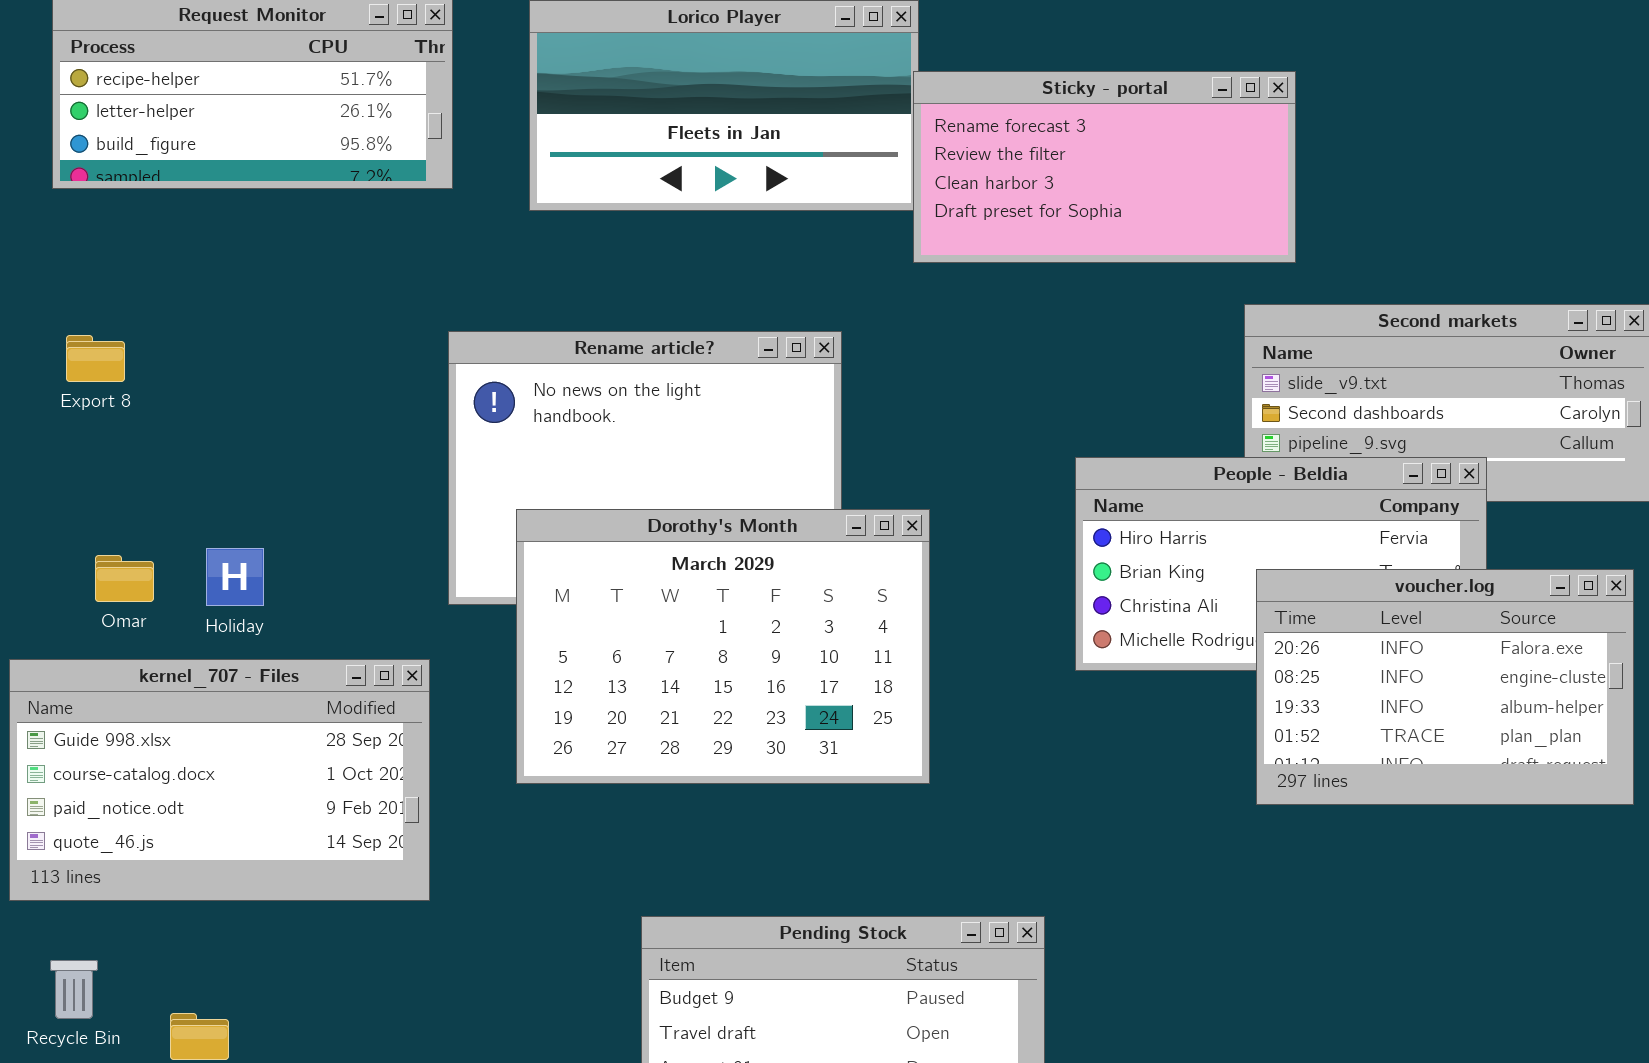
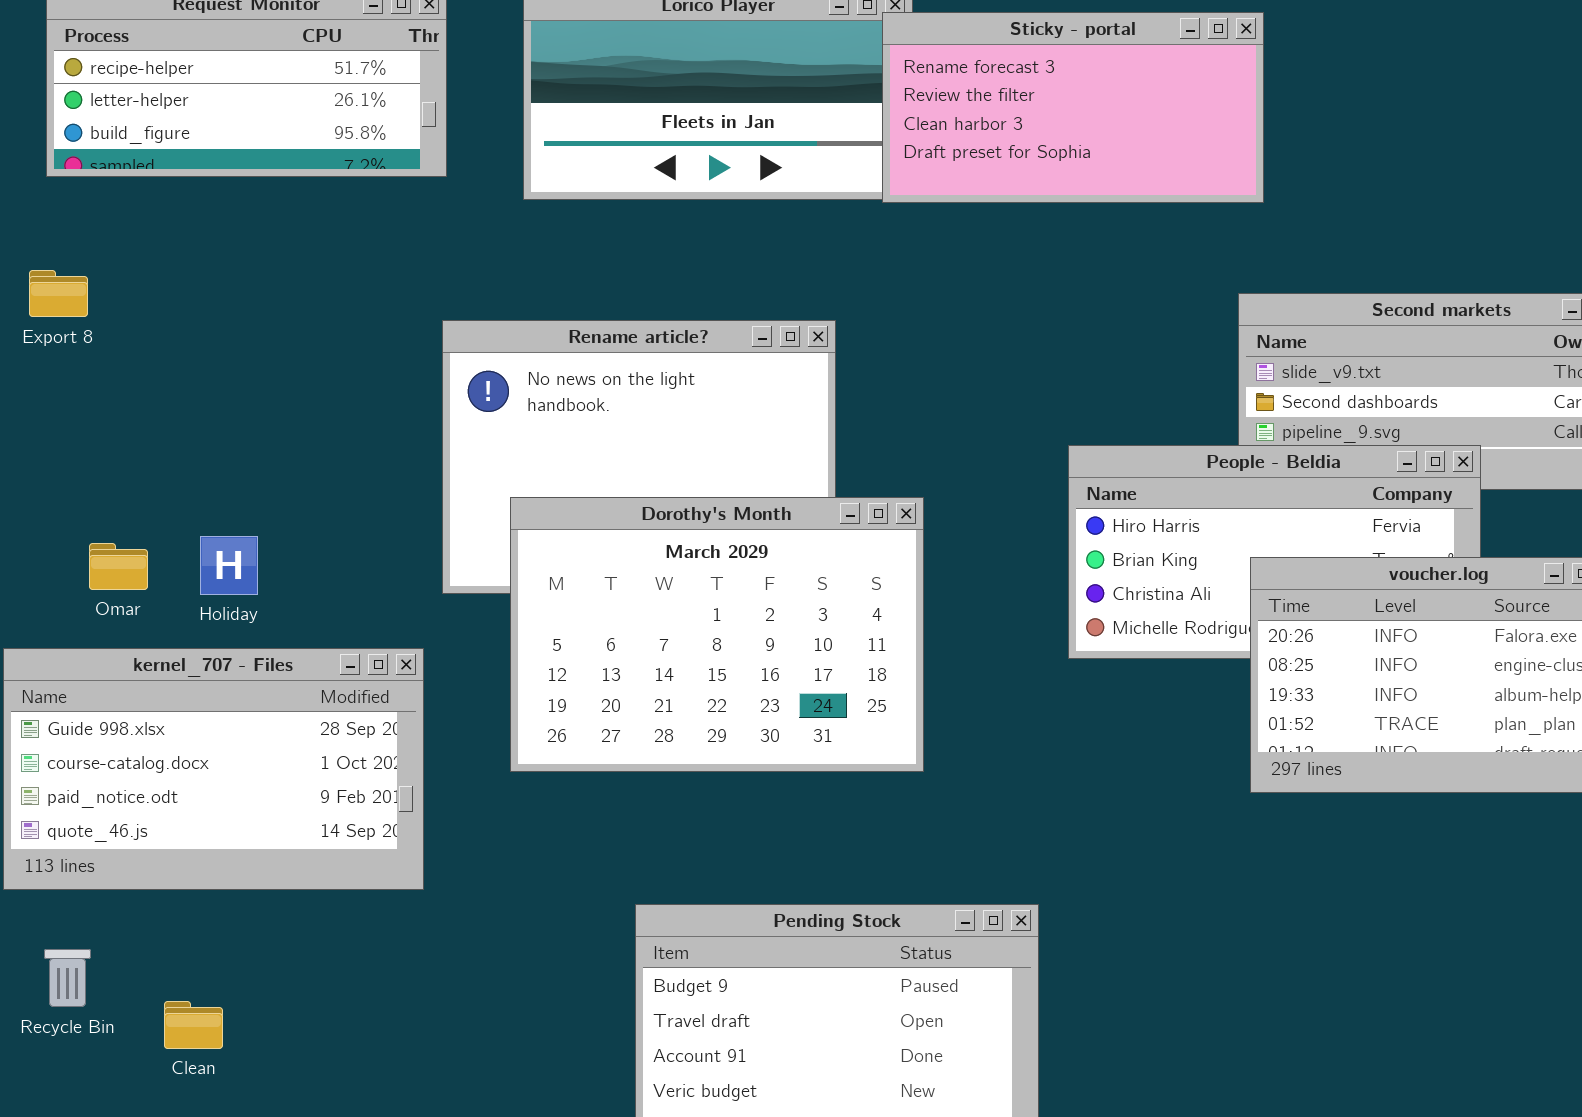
Sticky - portal: [913,71,1296,263] -> [882,12,1264,203], moved
Export 8: [66,335,125,382] -> [29,270,88,317], moved

